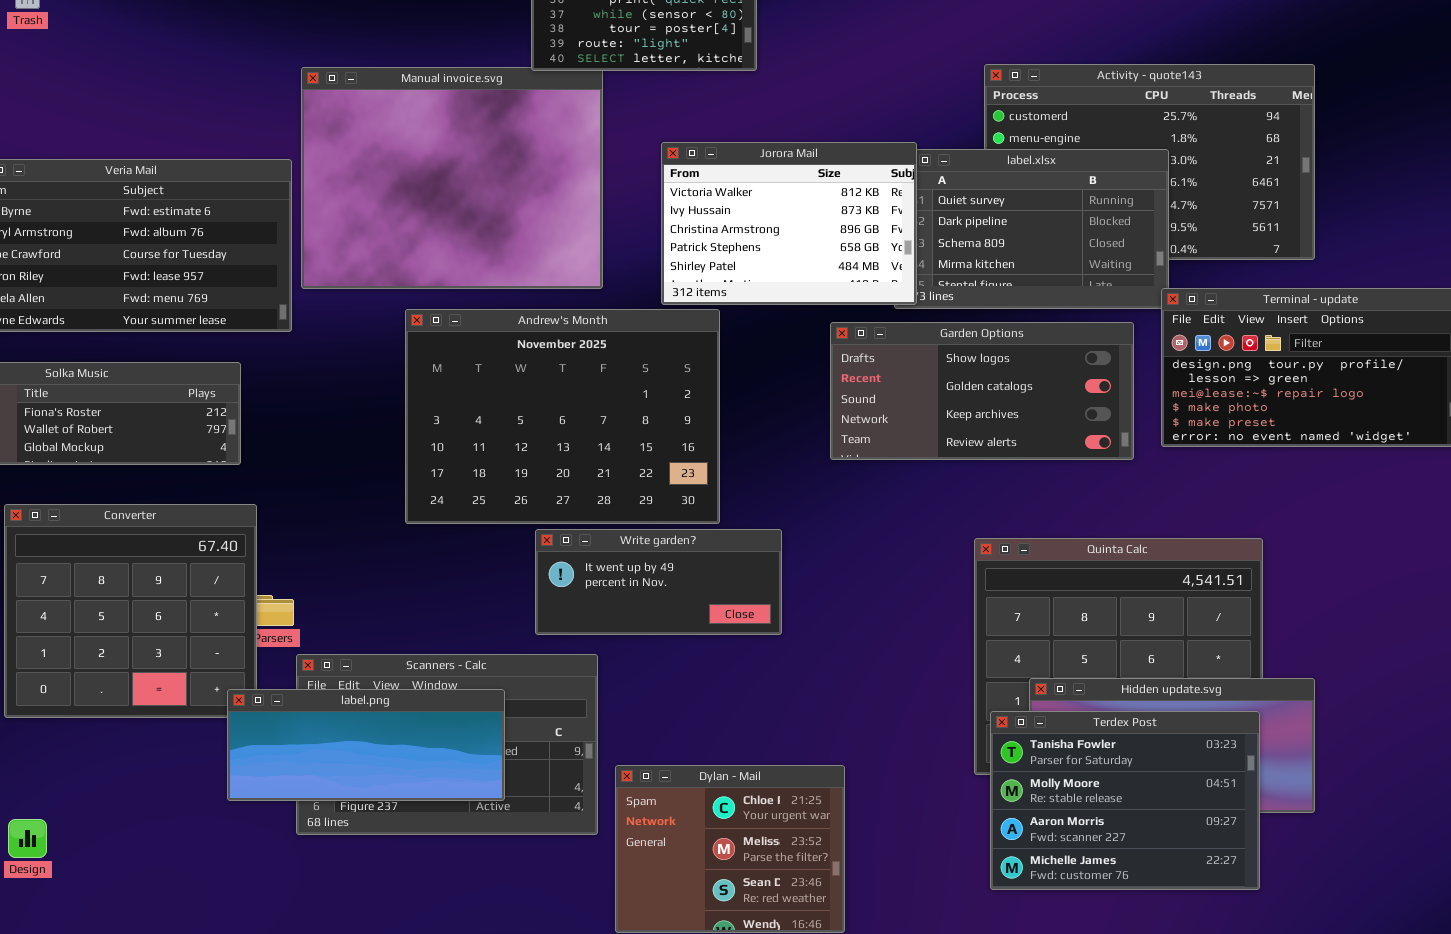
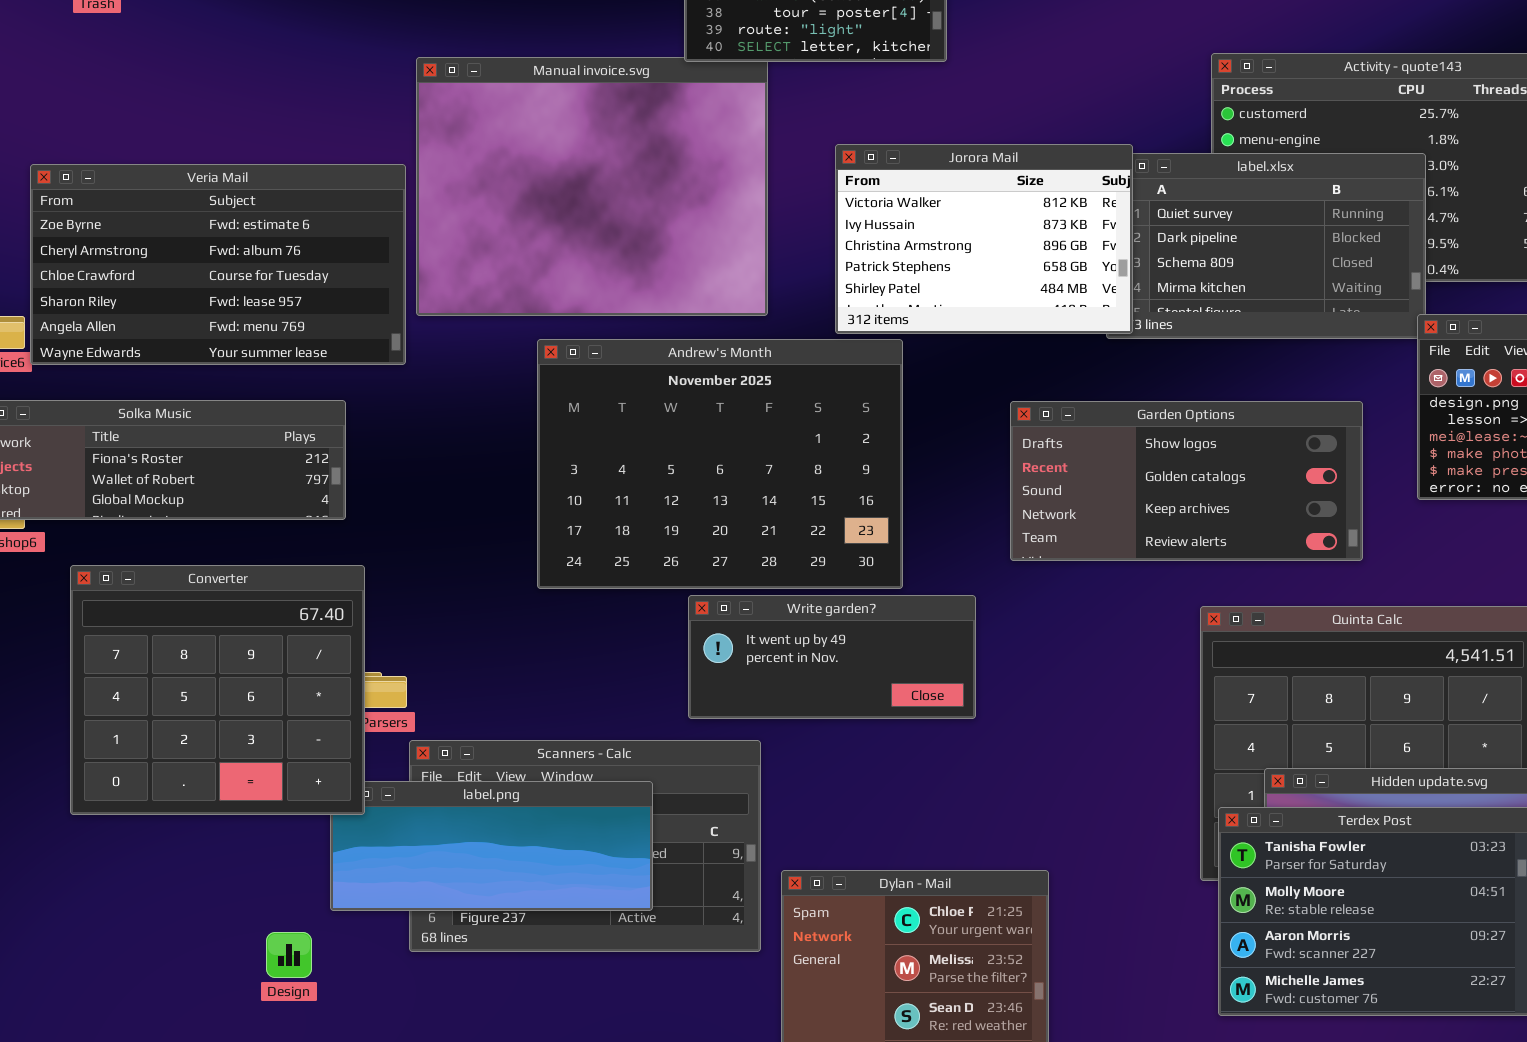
Garden Options: [830,322,1134,460] -> [1010,401,1363,561], moved
Converter: [4,504,257,718] -> [70,565,365,815], raised
Design: [8,819,47,858] -> [266,932,312,978], moved

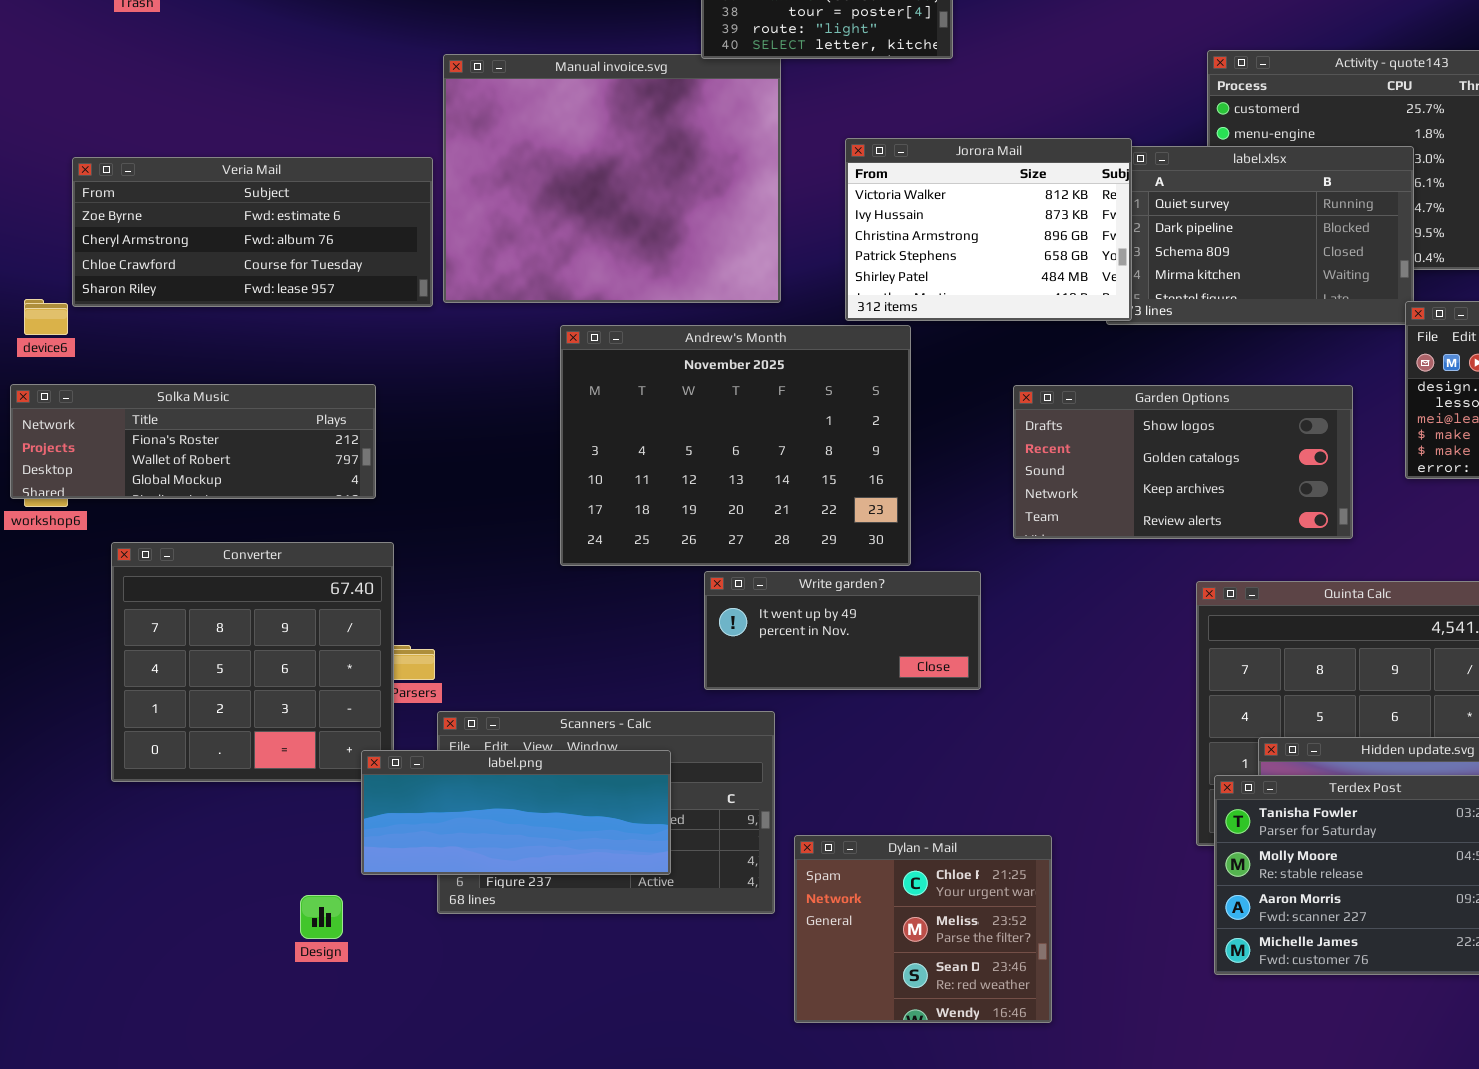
Veria Mail: [30,164,406,365] -> [72,157,433,307], resized
label.png: [330,781,653,911] -> [361,750,671,875], raised

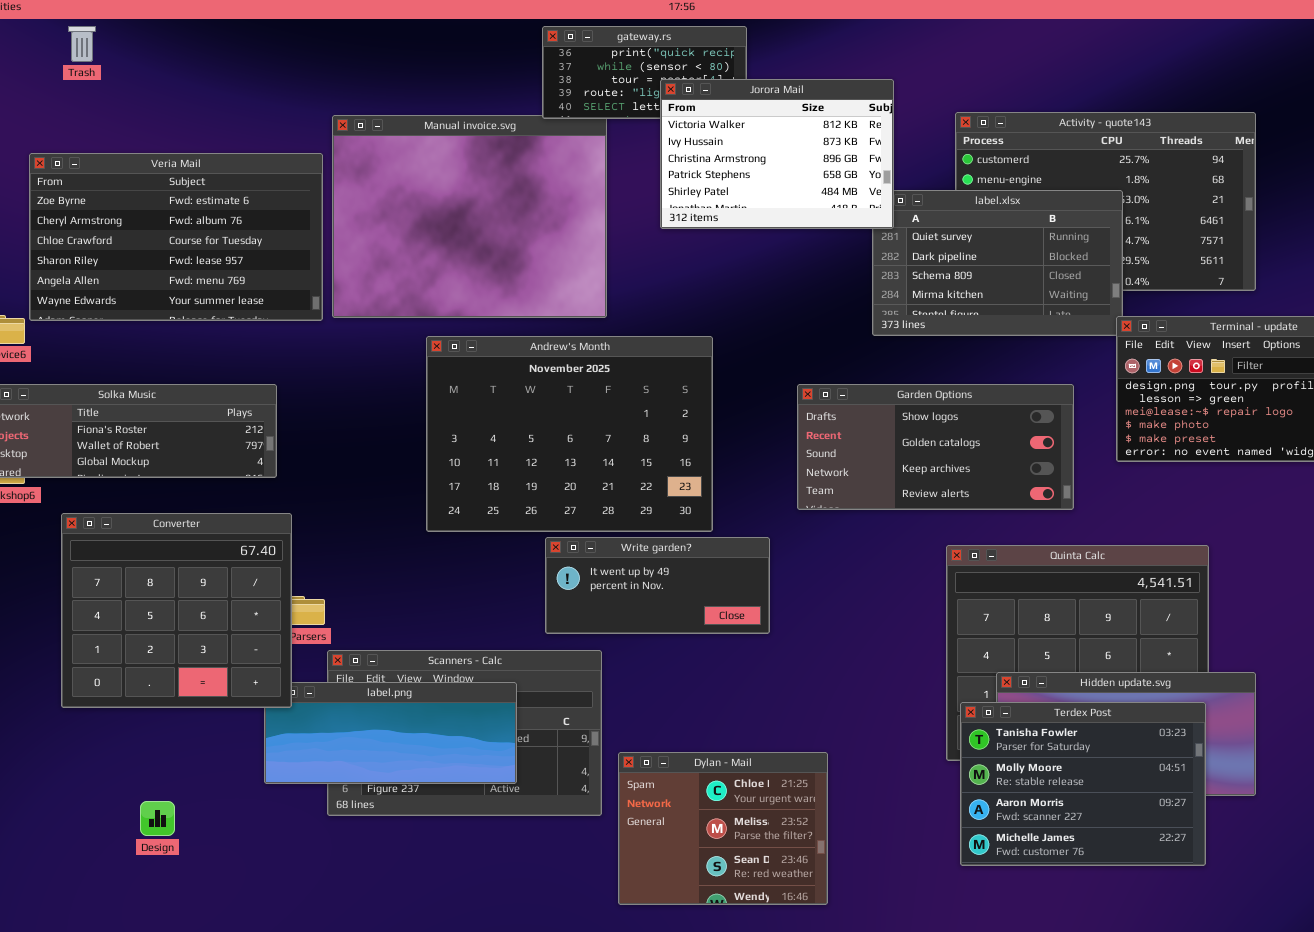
Jorora Mail: [845,138,1132,321] -> [660,79,894,229], moved
Veria Mail: [72,157,433,307] -> [29,153,323,321], resized
Converter: [111,542,394,782] -> [61,513,292,708], raised
Design: [300,895,343,939] -> [140,801,175,836], moved

